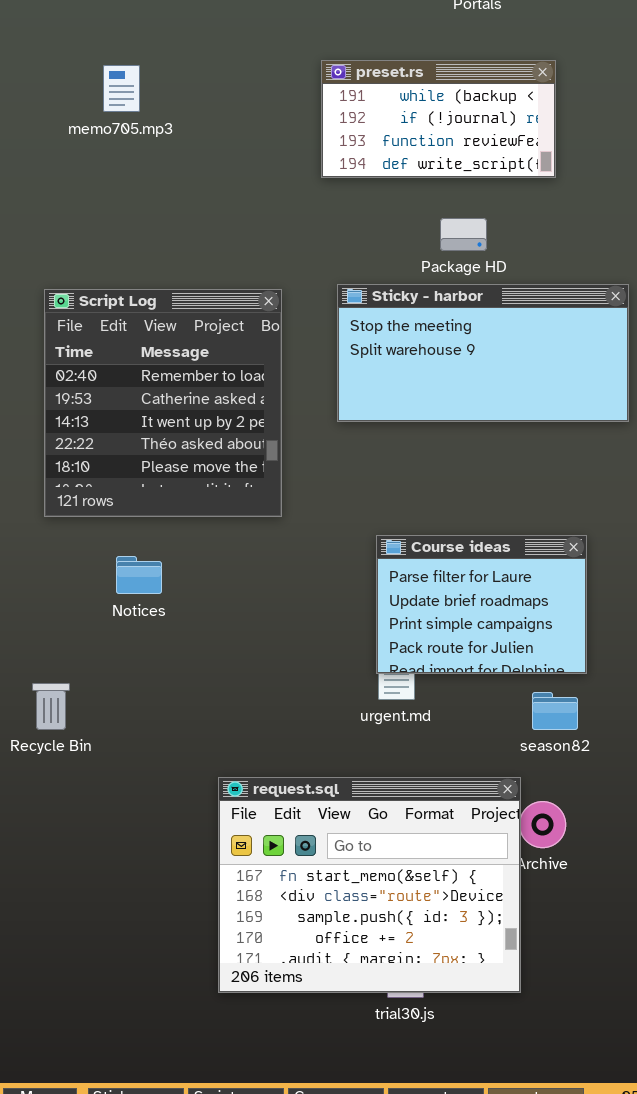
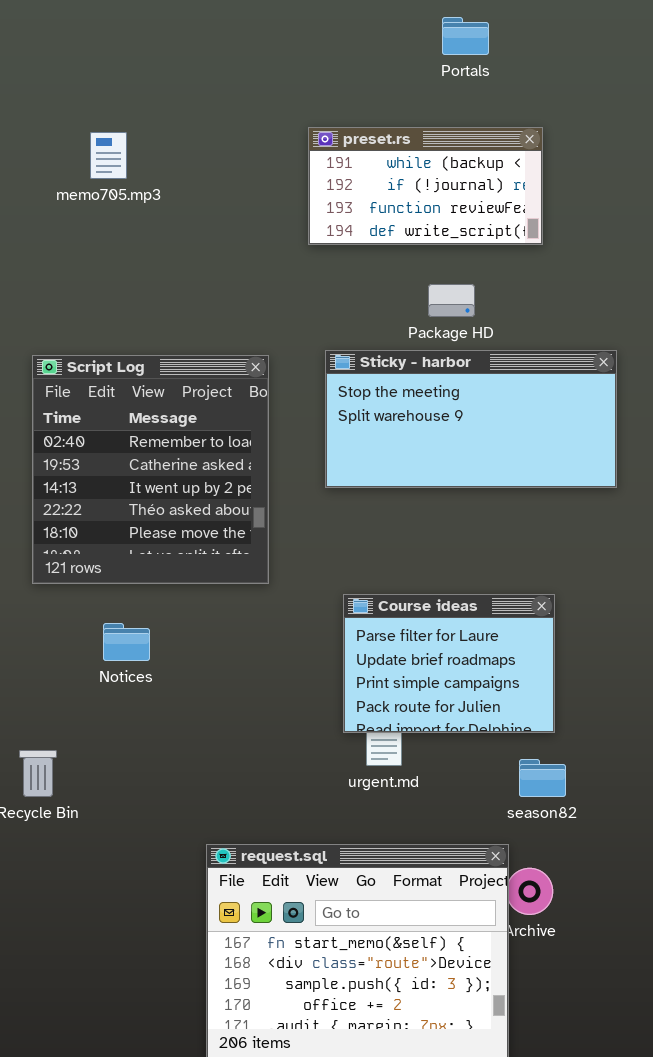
Course ideas: [376,535,587,674] -> [343,594,555,733], moved

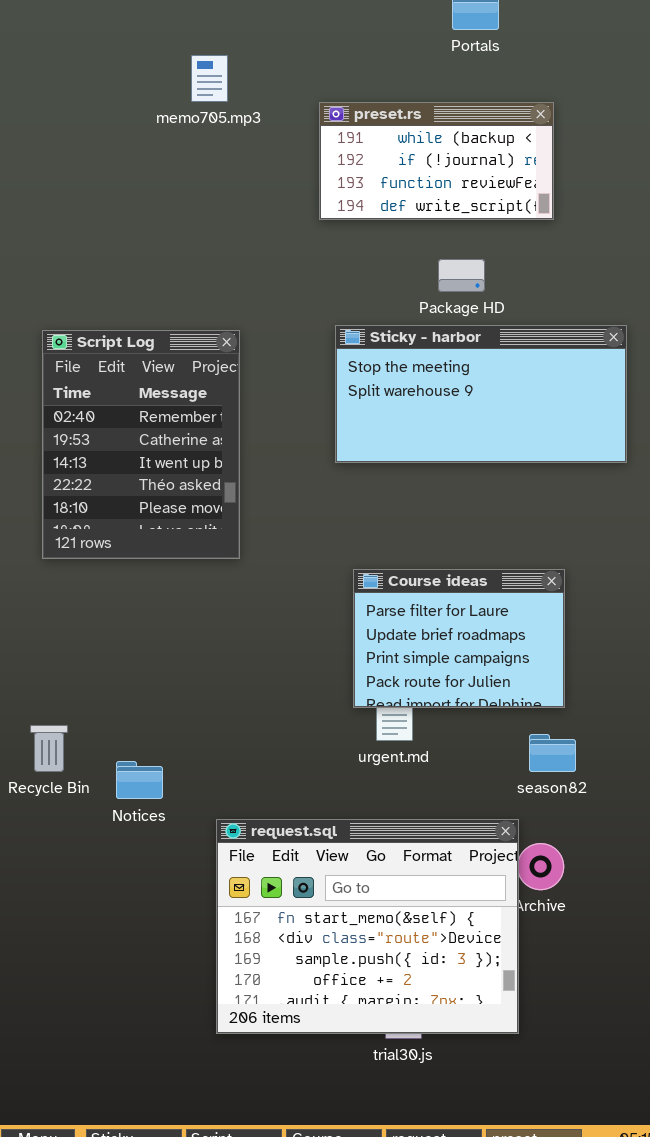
memo705.mp3: [90,132,127,179] -> [191,55,228,102], moved
Script Log: [32,355,269,584] -> [42,330,240,559], resized
Notices: [103,623,150,661] -> [116,761,163,799], moved

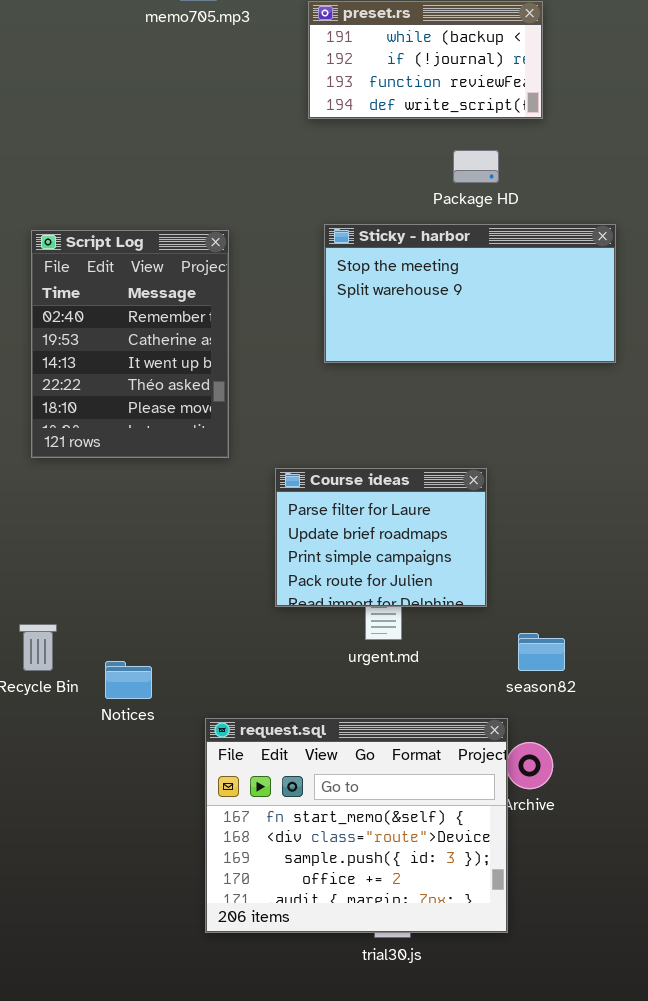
Package HD: [438,259,485,292] -> [453,150,499,183], moved
Course ideas: [353,569,565,708] -> [275,468,487,607], moved

